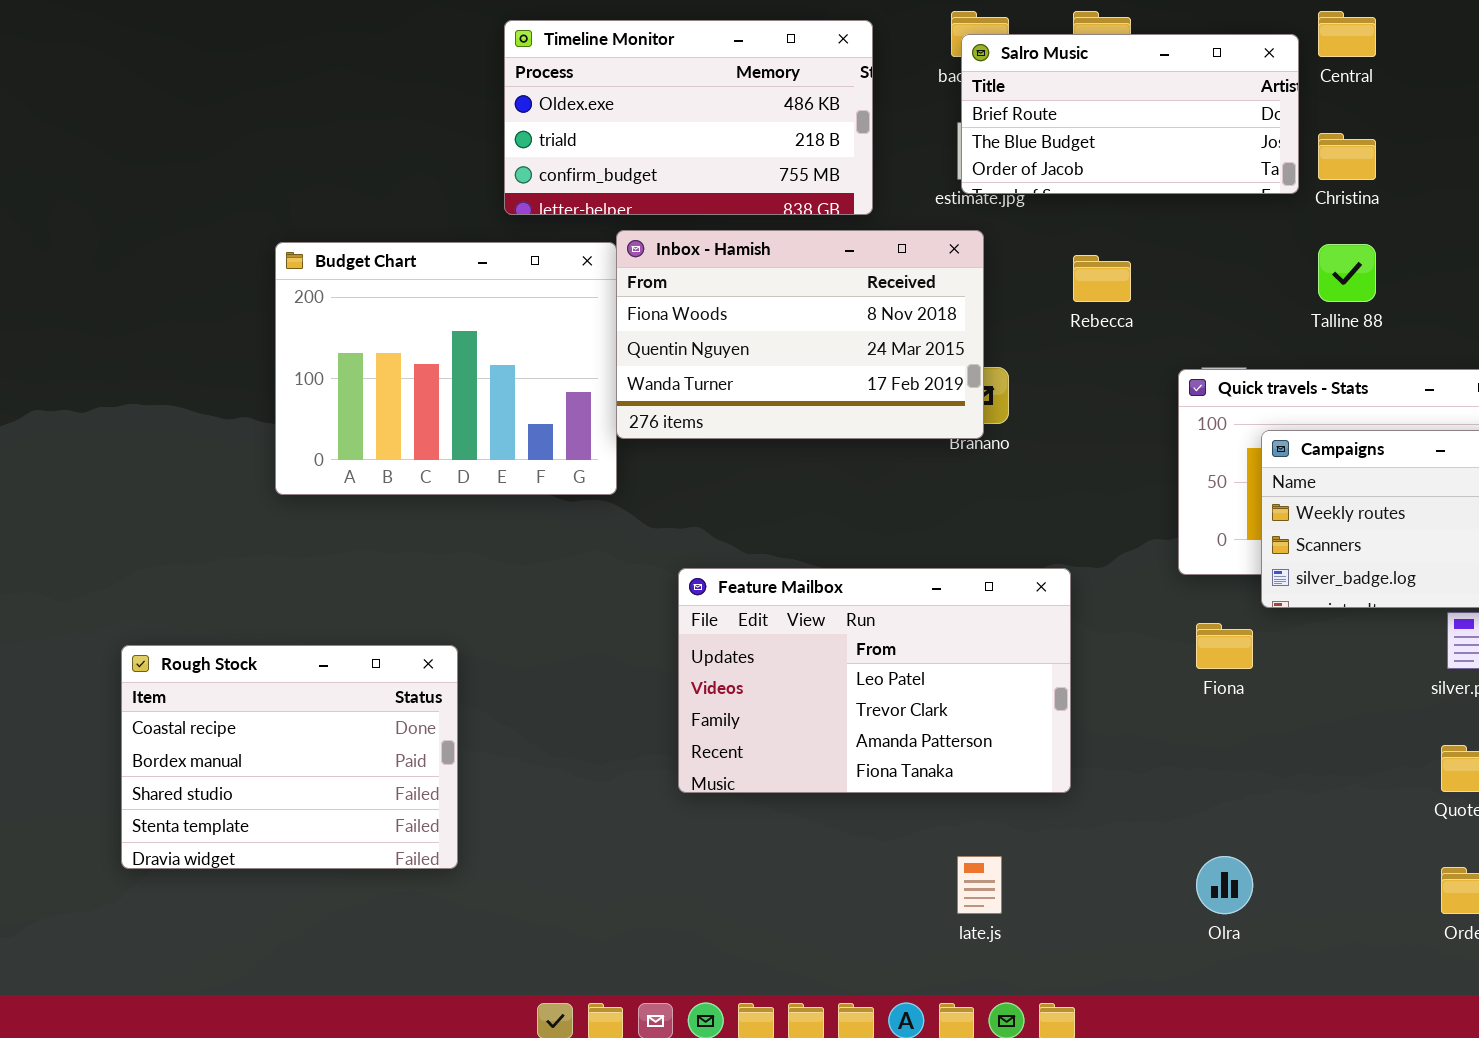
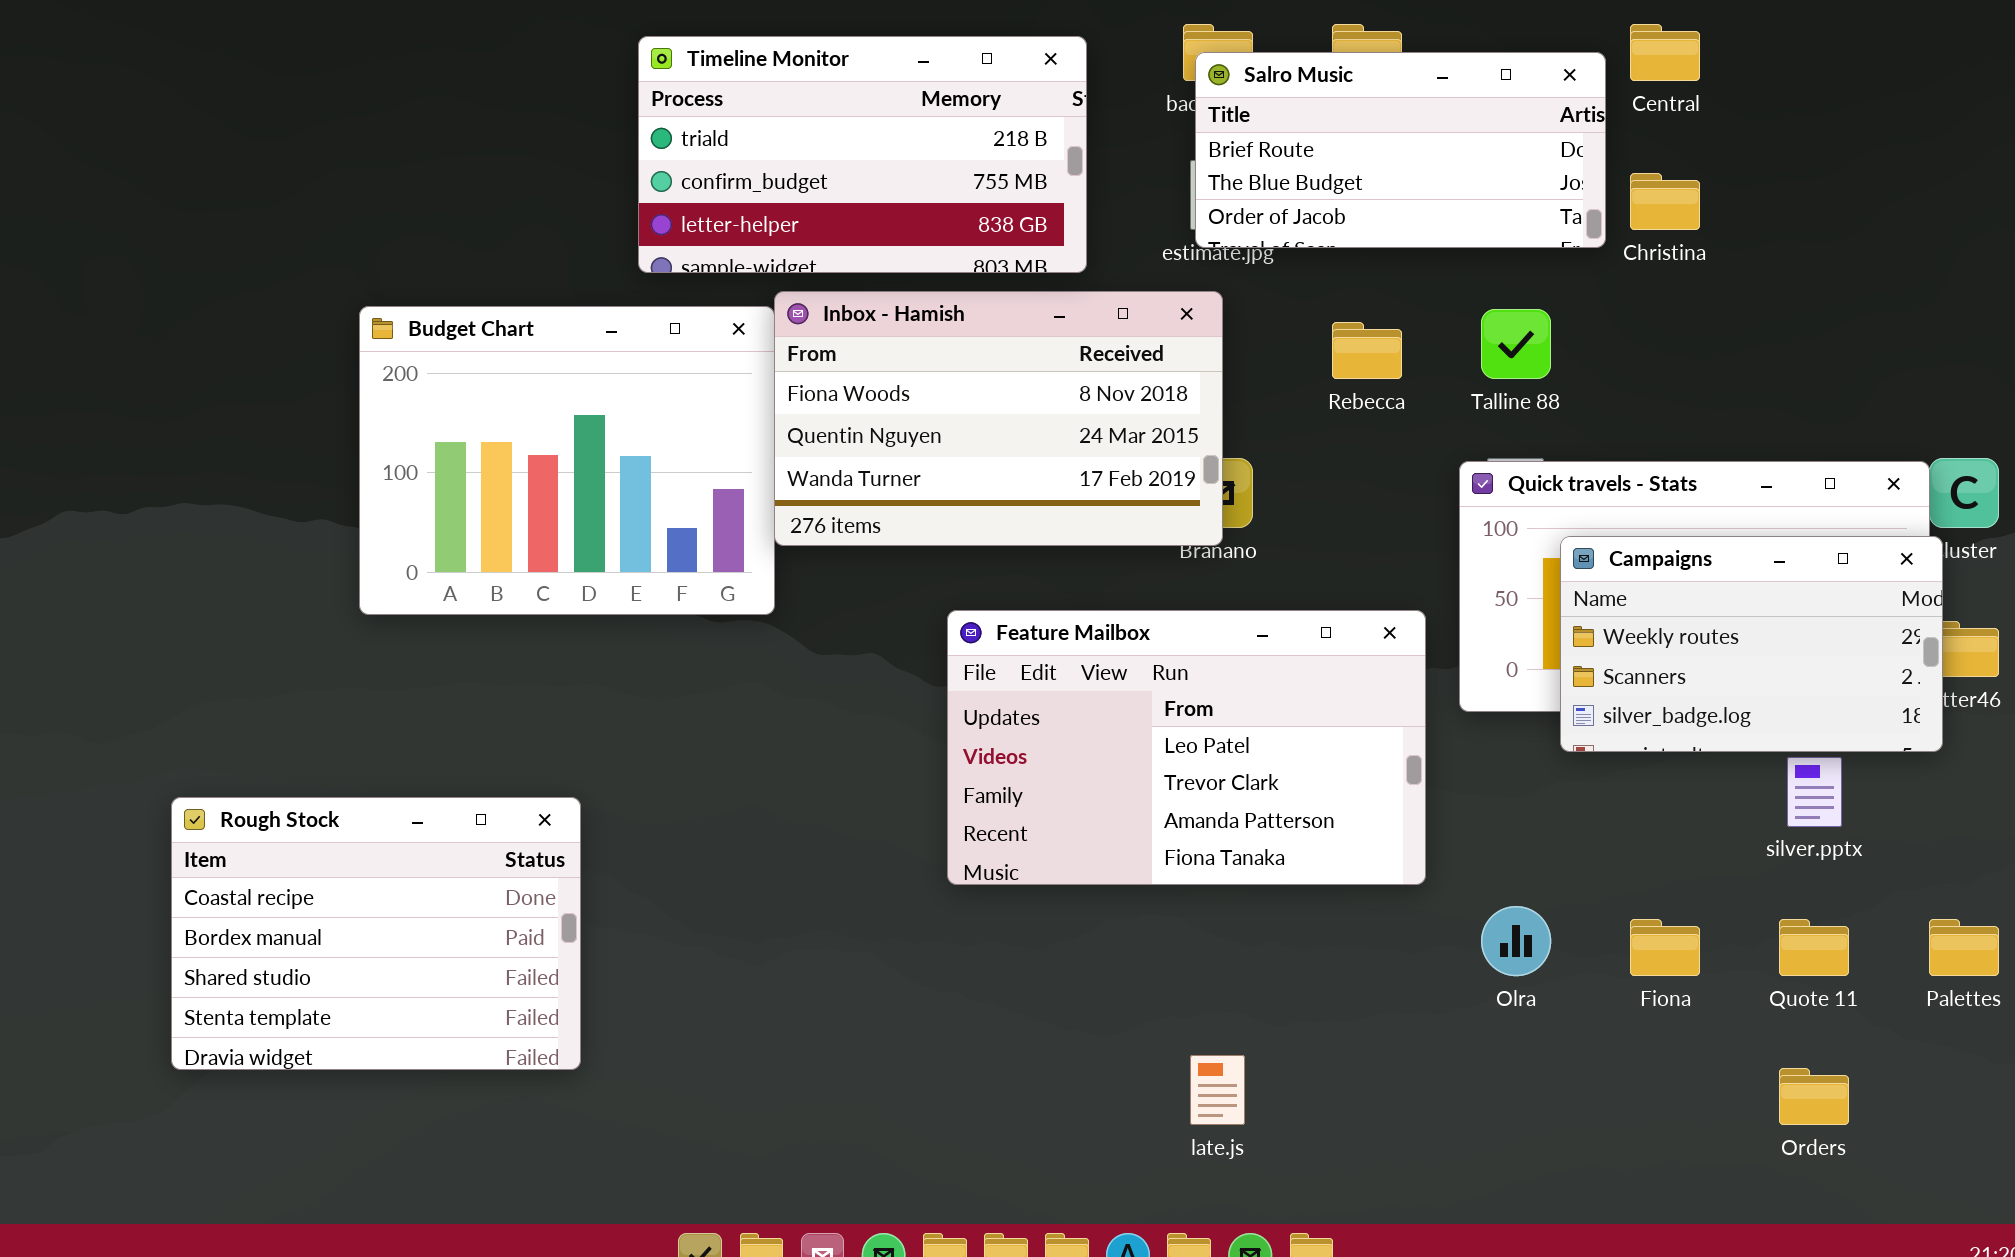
Timeline Monitor: [504,20,873,215] -> [638,36,1087,273], scrolled down 1 row
Talline 88: [1318,244,1376,302] -> [1481,309,1551,379], moved
Feature Mailbox: [678,568,1071,793] -> [947,610,1426,885], moved
Fiona: [1196,623,1253,669] -> [1630,919,1700,976], moved
Olra: [1196,856,1253,914] -> [1481,906,1551,976], moved

